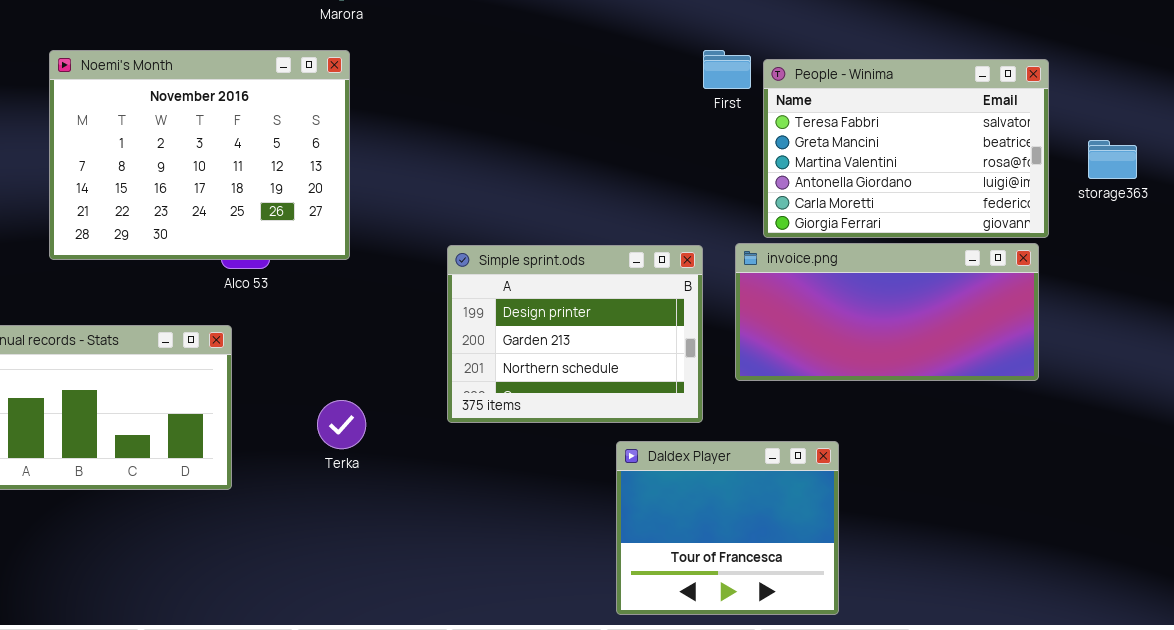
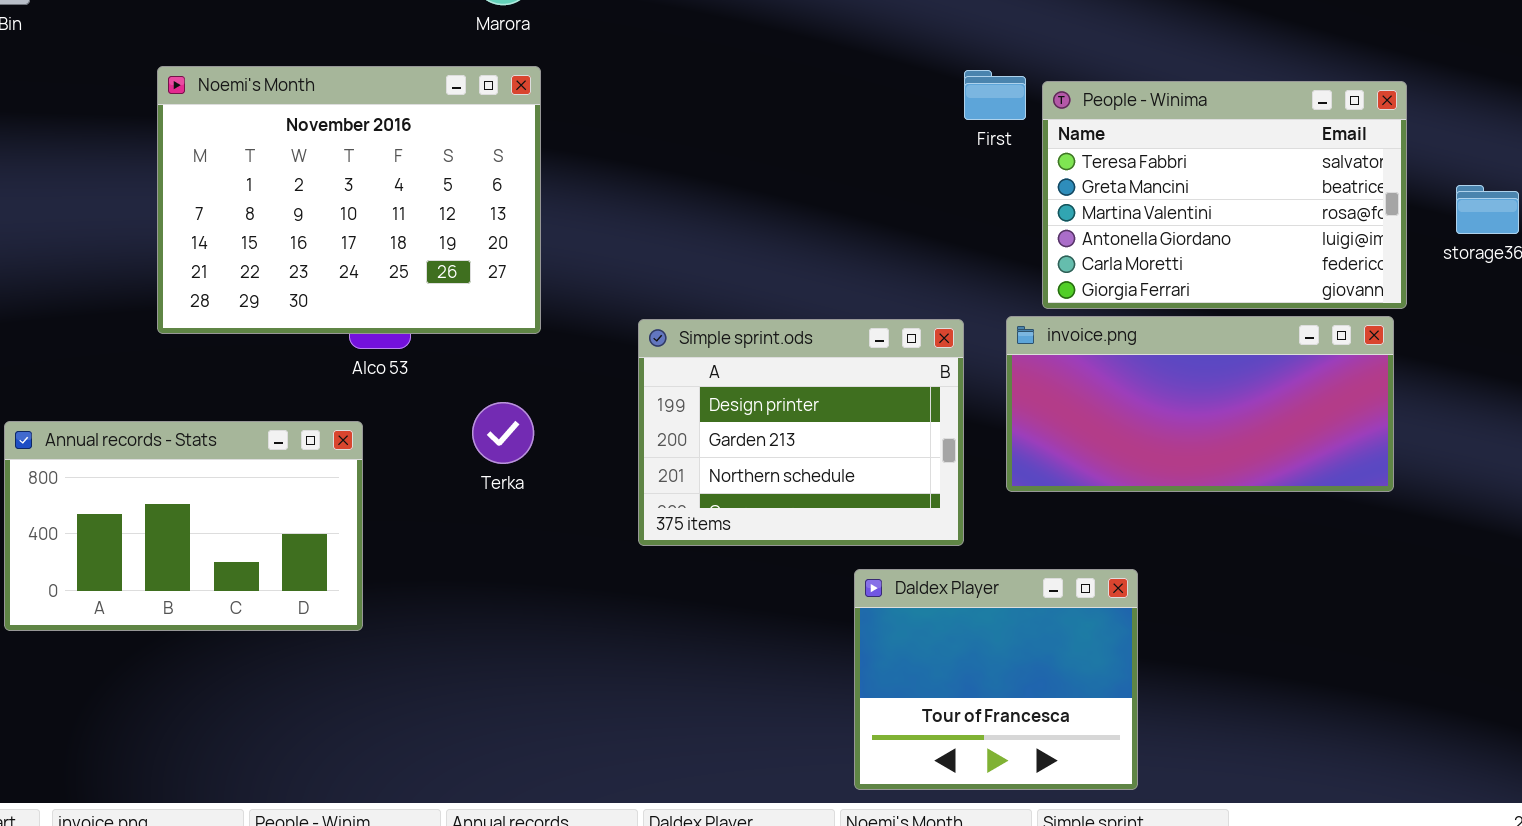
Noemi's Month: [49,50,350,260] -> [157,66,541,334], moved
Terka: [317,400,366,449] -> [472,402,534,464], moved

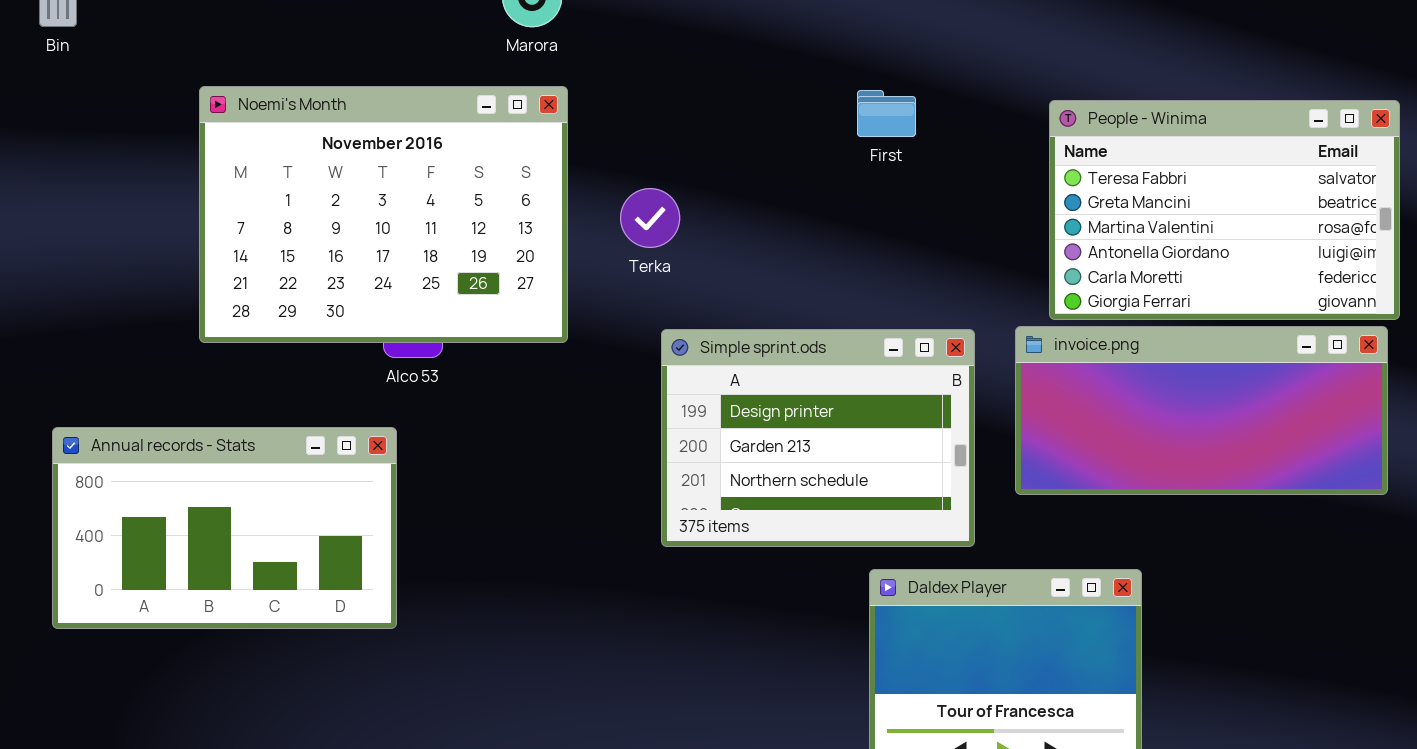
First: [964,70,1026,120] -> [857,90,916,137], moved
Terka: [472,402,534,464] -> [620,188,680,248], moved

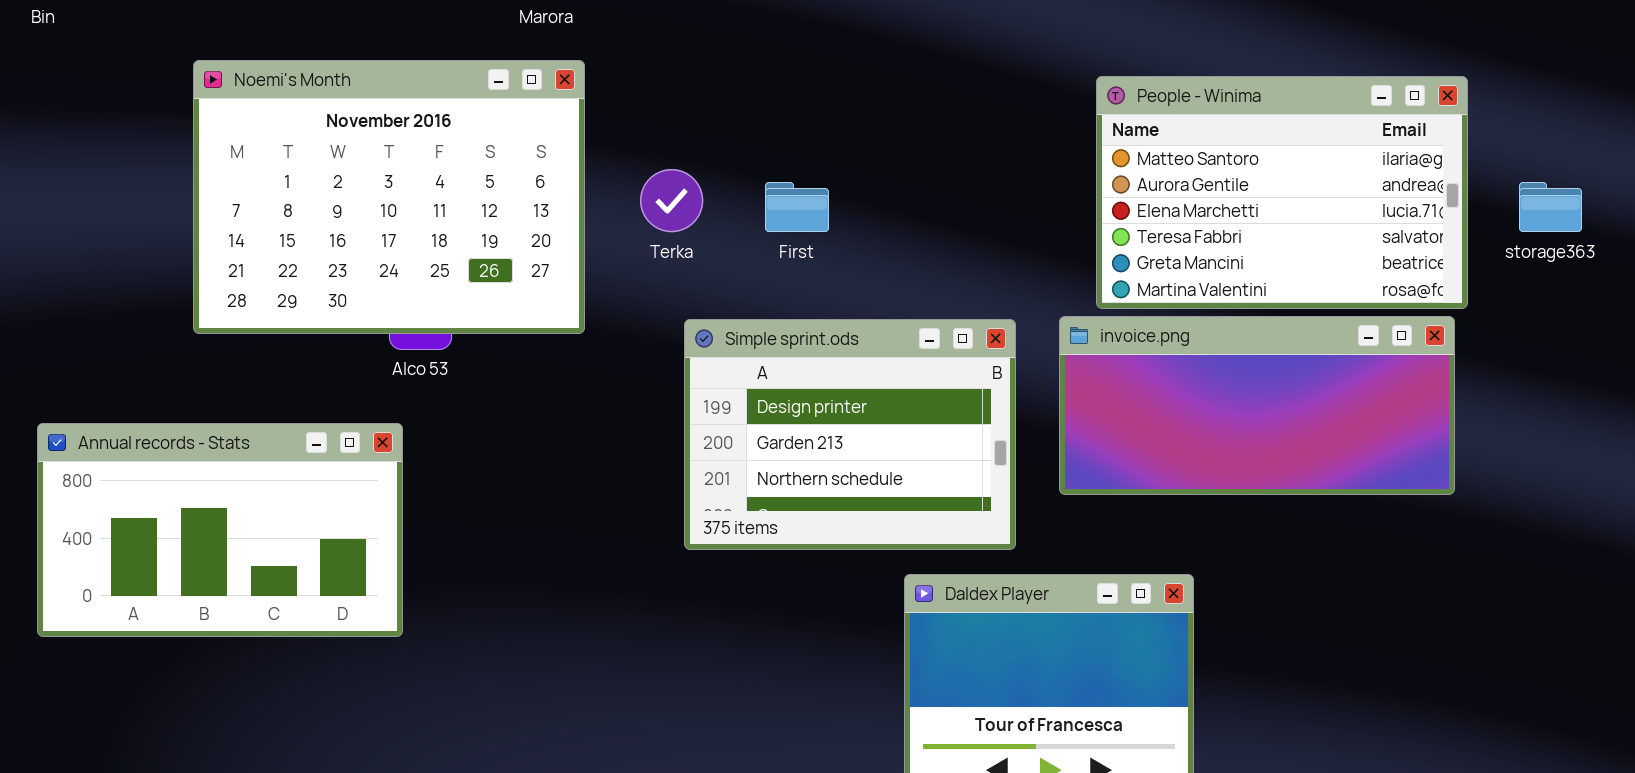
First: [857,90,916,137] -> [765,182,829,232], moved
People - Winima: [1049,100,1400,320] -> [1096,76,1468,309], scrolled up 3 rows

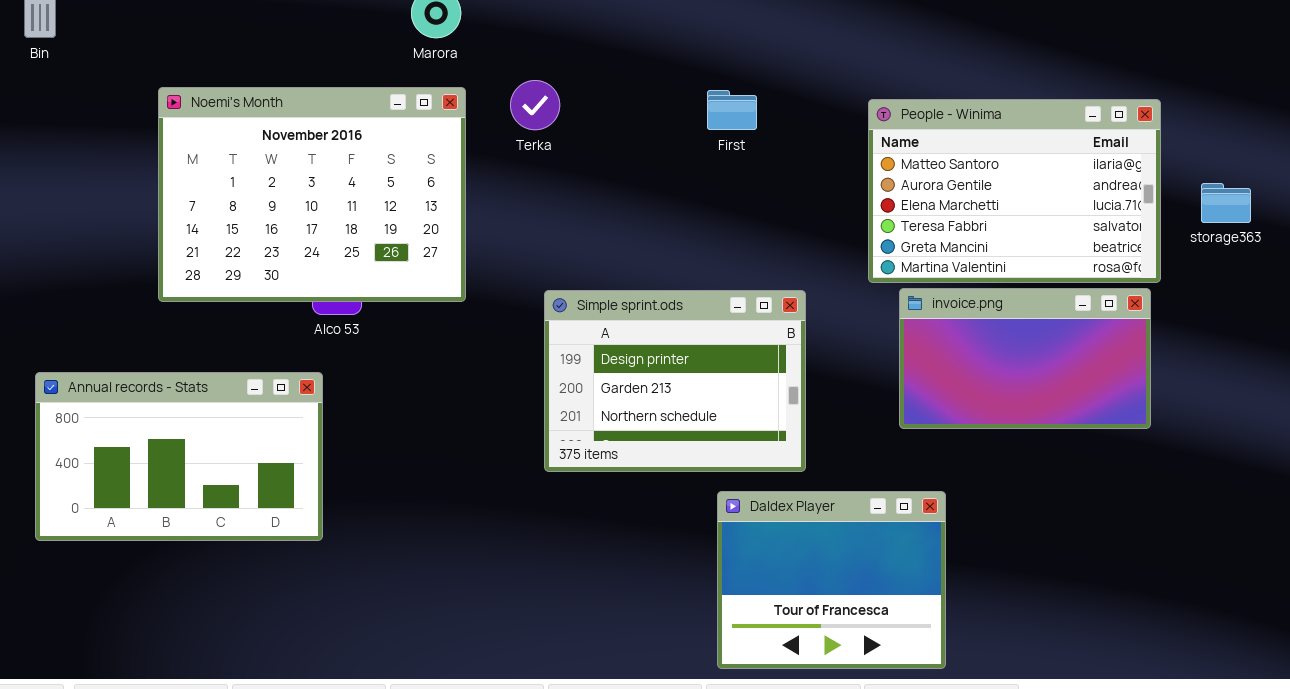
Terka: [640,169,703,232] -> [510,80,560,130], moved
First: [765,182,829,232] -> [707,90,757,130], moved
invoice.png: [1059,316,1455,495] -> [899,288,1151,429], resized

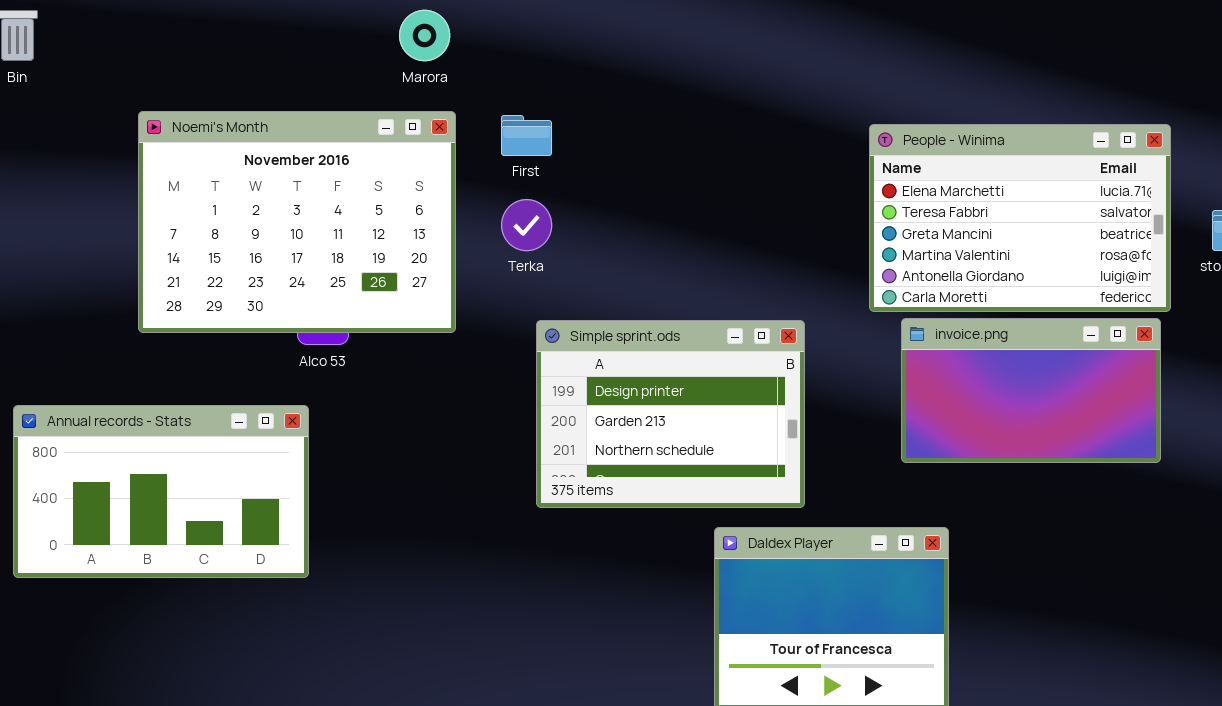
Terka: [510,80,560,130] -> [501,199,552,251], moved
First: [707,90,757,130] -> [501,115,552,156], moved
People - Winima: [868,99,1161,283] -> [869,124,1171,312], scrolled down 2 rows

